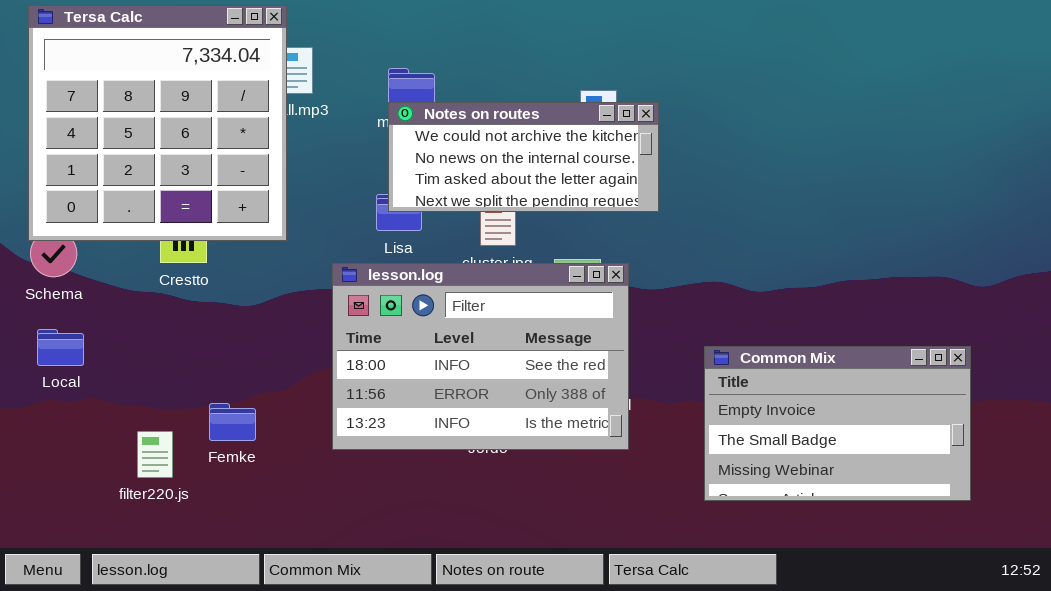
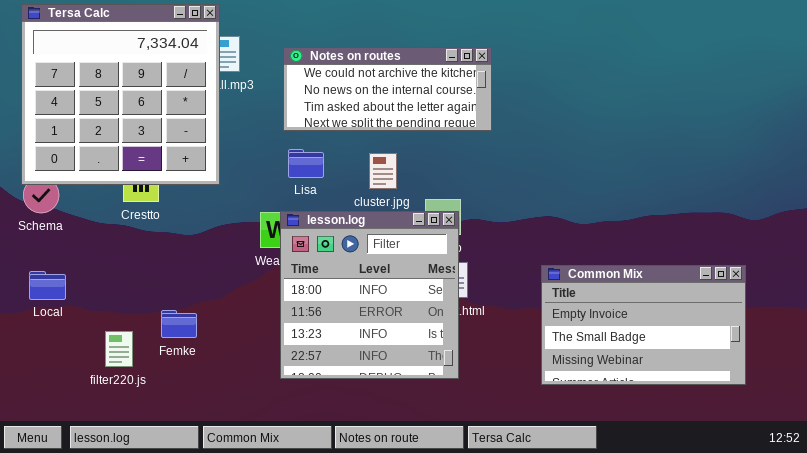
Notes on routes: [388,102,659,212] -> [283,47,492,131], moved
lesson.log: [332,263,629,450] -> [280,211,459,379], moved, resized
Local: [37,329,84,366] -> [29,271,66,300], moved

